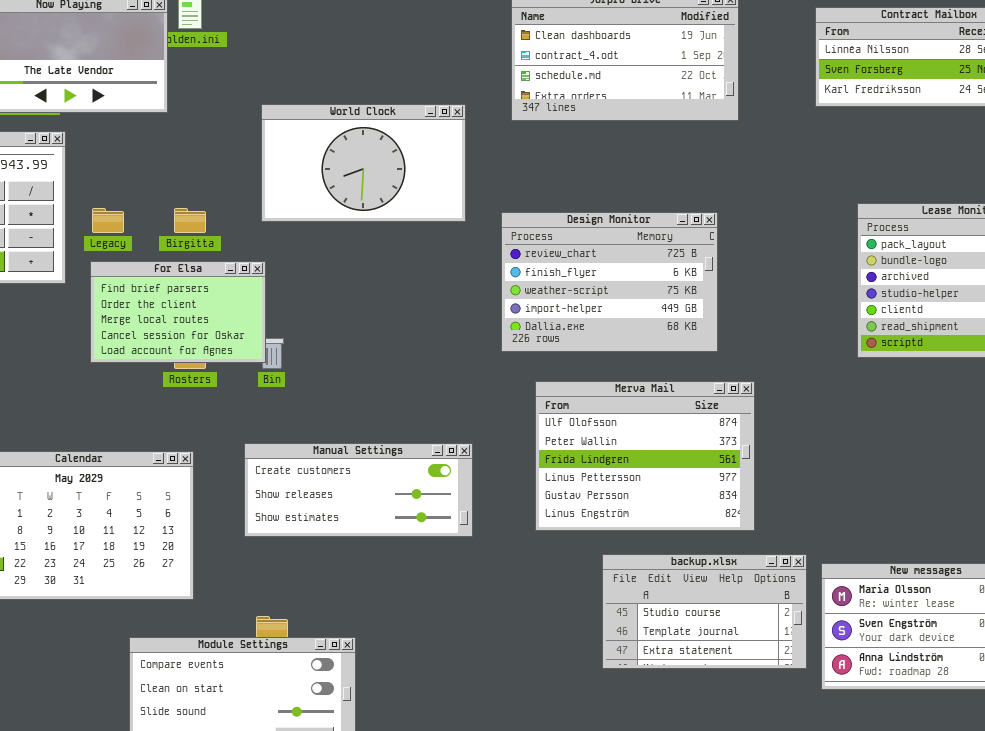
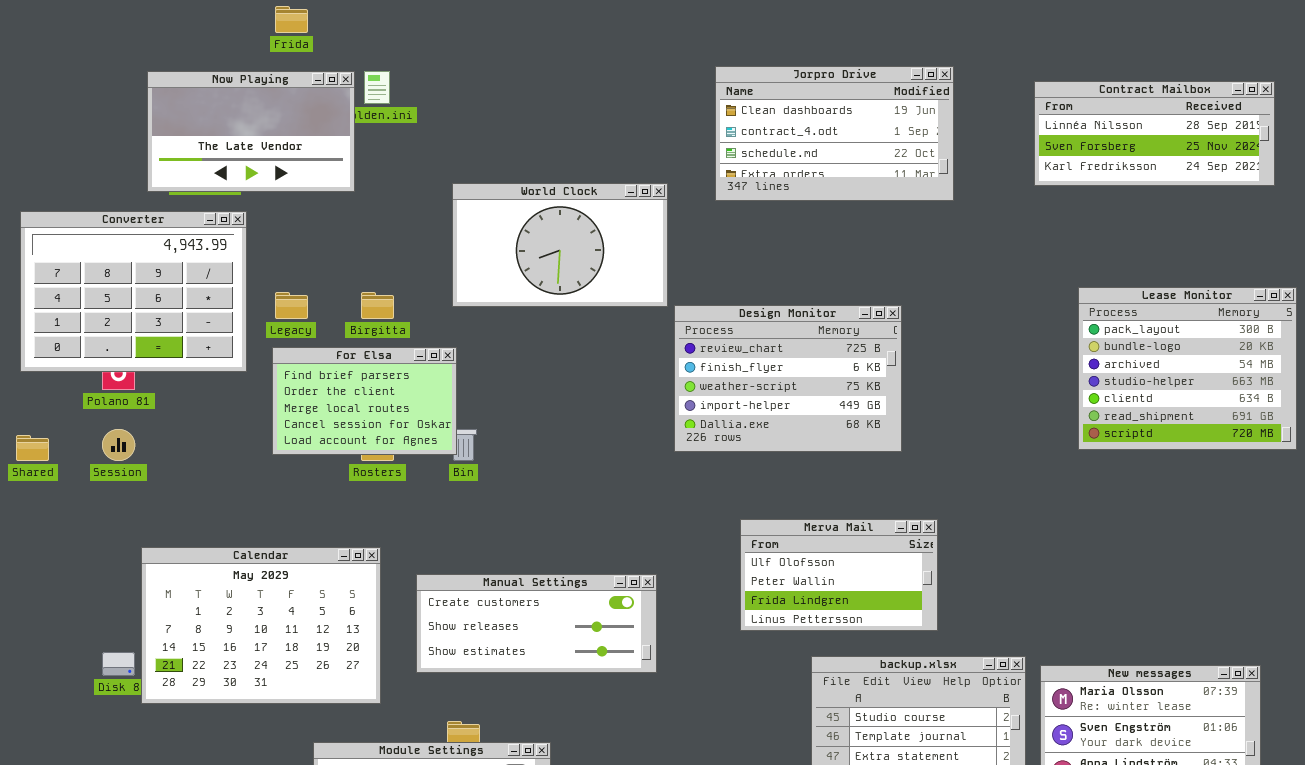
Design Monitor: [501,212,718,352] -> [674,305,902,452], moved
Merva Mail: [535,381,755,531] -> [740,519,938,631], resized
Manual Settings: [244,443,473,537] -> [416,574,657,673], moved

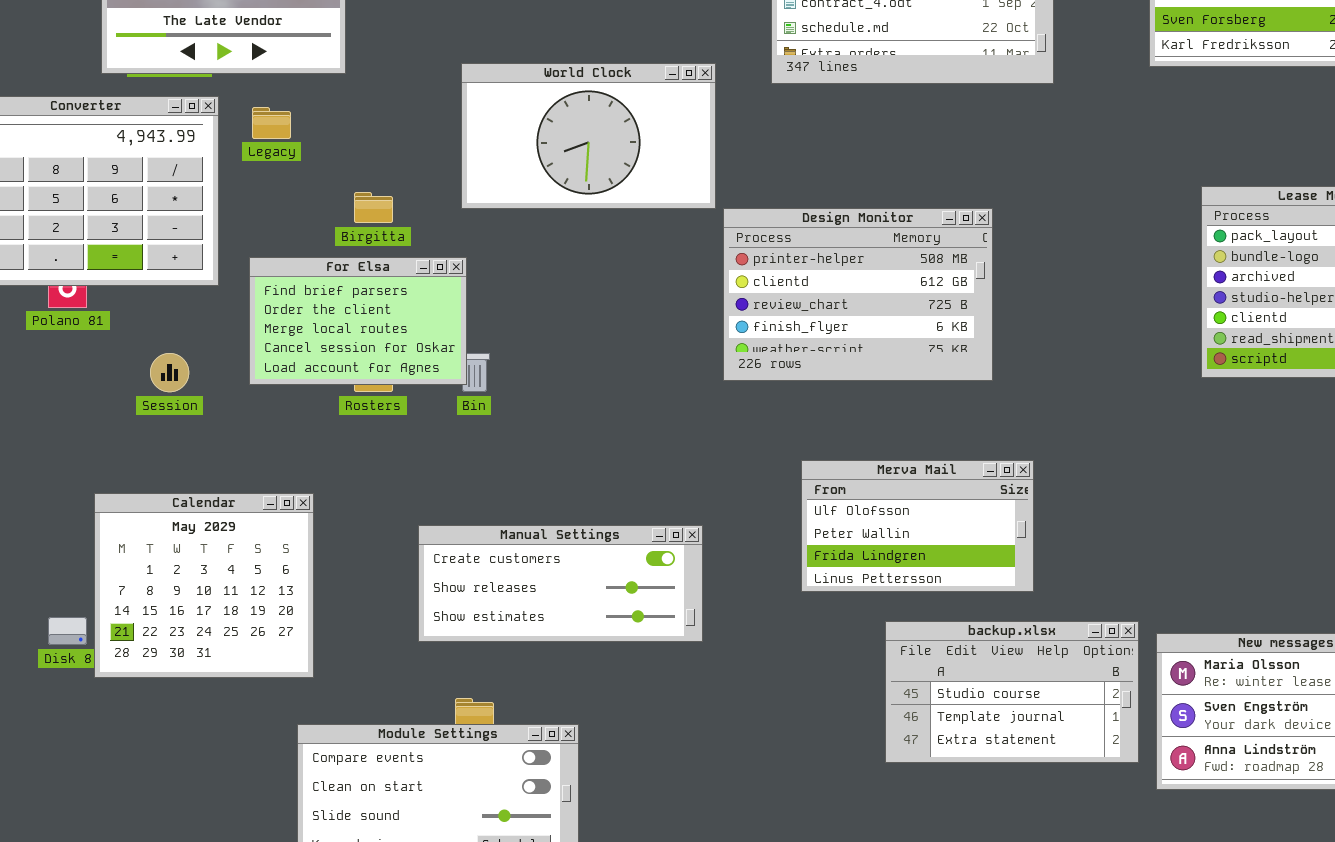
Legacy: [275,292,308,319] -> [252,107,291,139], moved
Design Monitor: [674,305,902,452] -> [723,208,993,381], scrolled up 2 rows
Session: [102,429,135,461] -> [150,353,189,392], moved
Calendar: [141,547,381,704] -> [94,493,314,678], resized

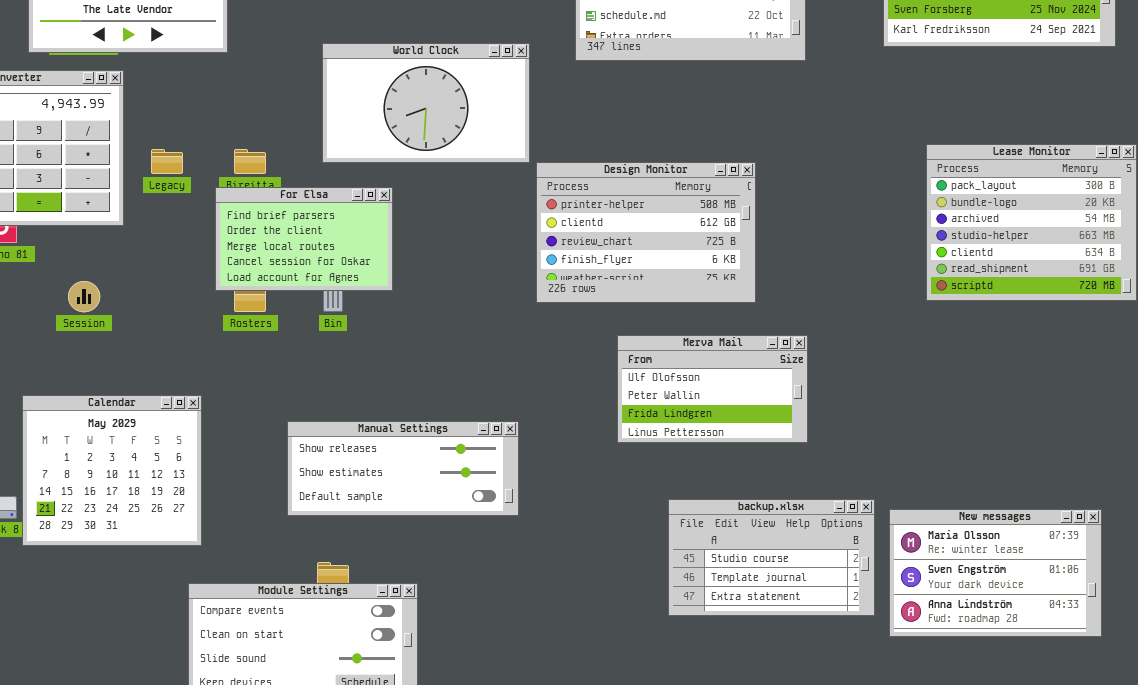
Legacy: [252,107,291,139] -> [151,149,183,174], moved
For Elsa: [249,257,467,385] -> [215,187,393,291], moved
Merva Mail: [801,460,1034,592] -> [617,335,808,443], moved
Manual Settings: [418,525,703,642] -> [287,421,519,516], scrolled down 1 row

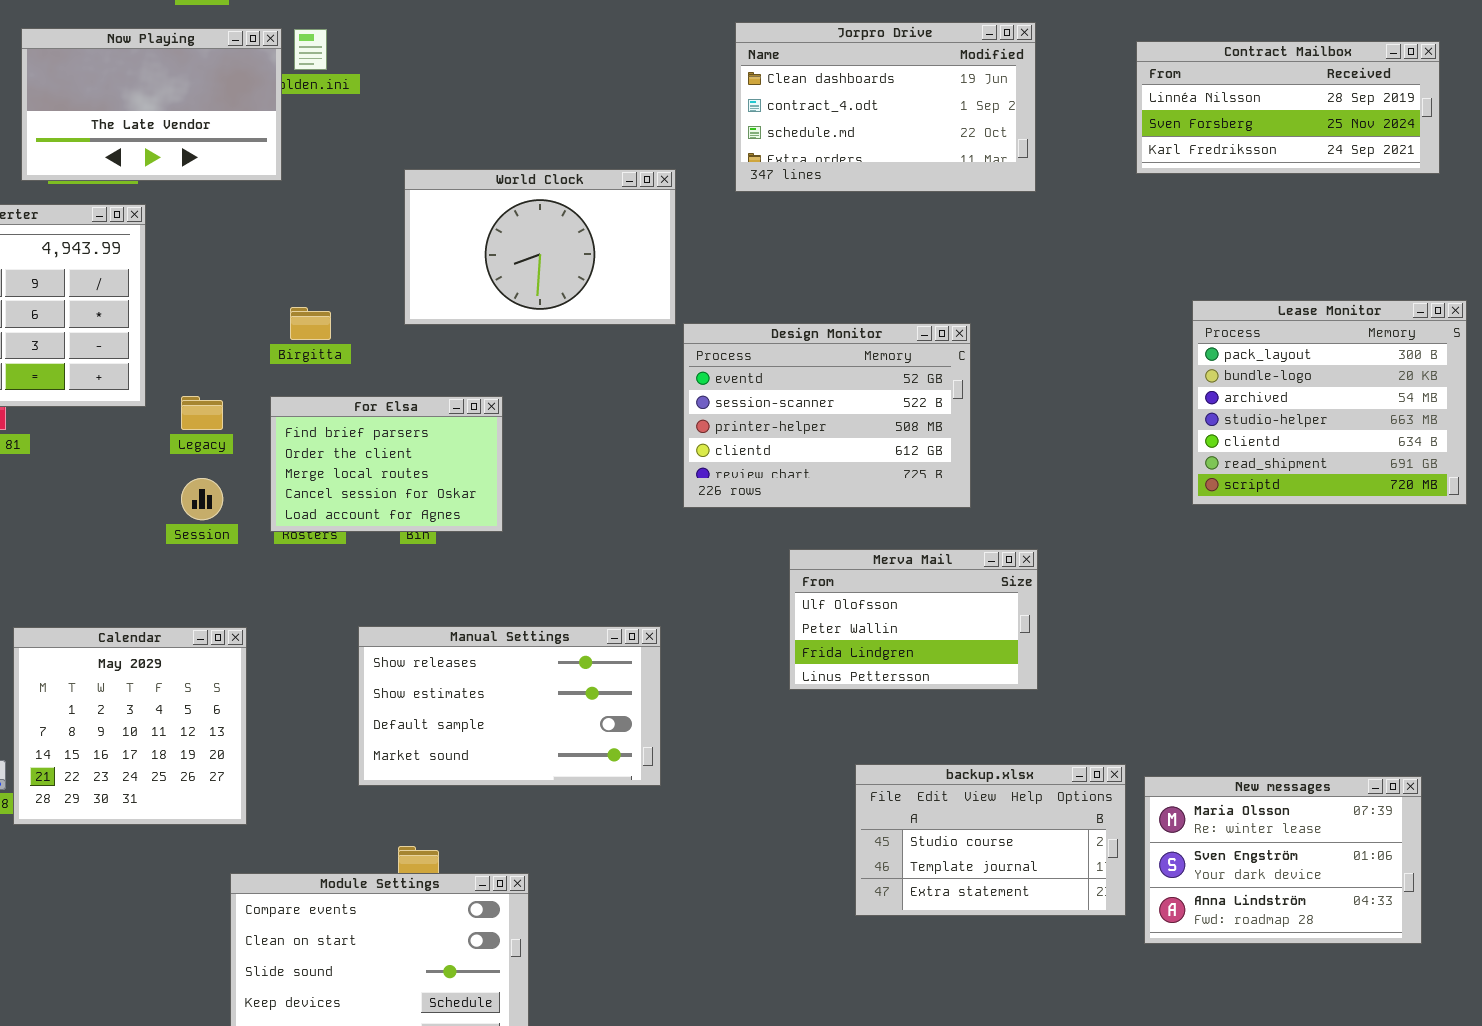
Legacy: [151,149,183,174] -> [181,396,223,430], moved
Design Monitor: [536,162,756,303] -> [683,323,971,508], scrolled up 2 rows
For Elsa: [215,187,393,291] -> [270,396,503,532], moved
Session: [68,281,100,312] -> [181,478,223,520], moved
Manual Settings: [287,421,519,516] -> [358,626,661,786], resized

